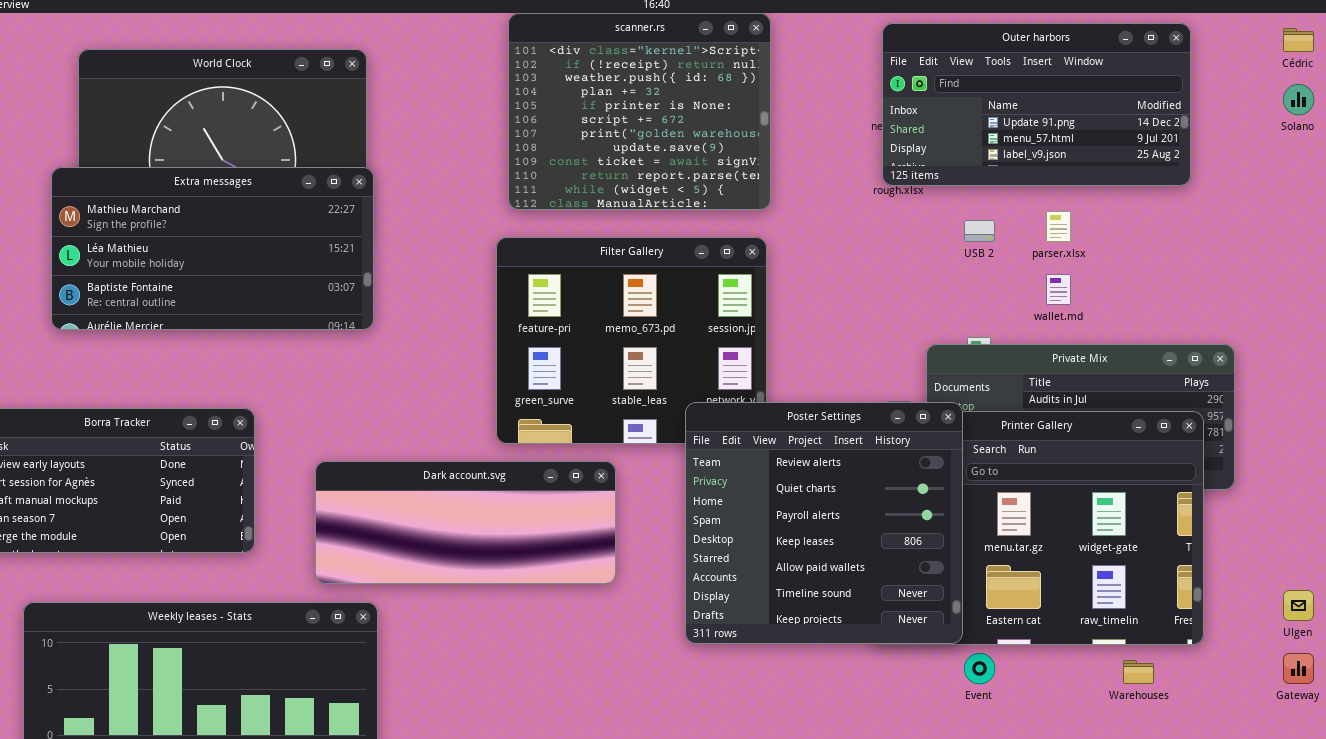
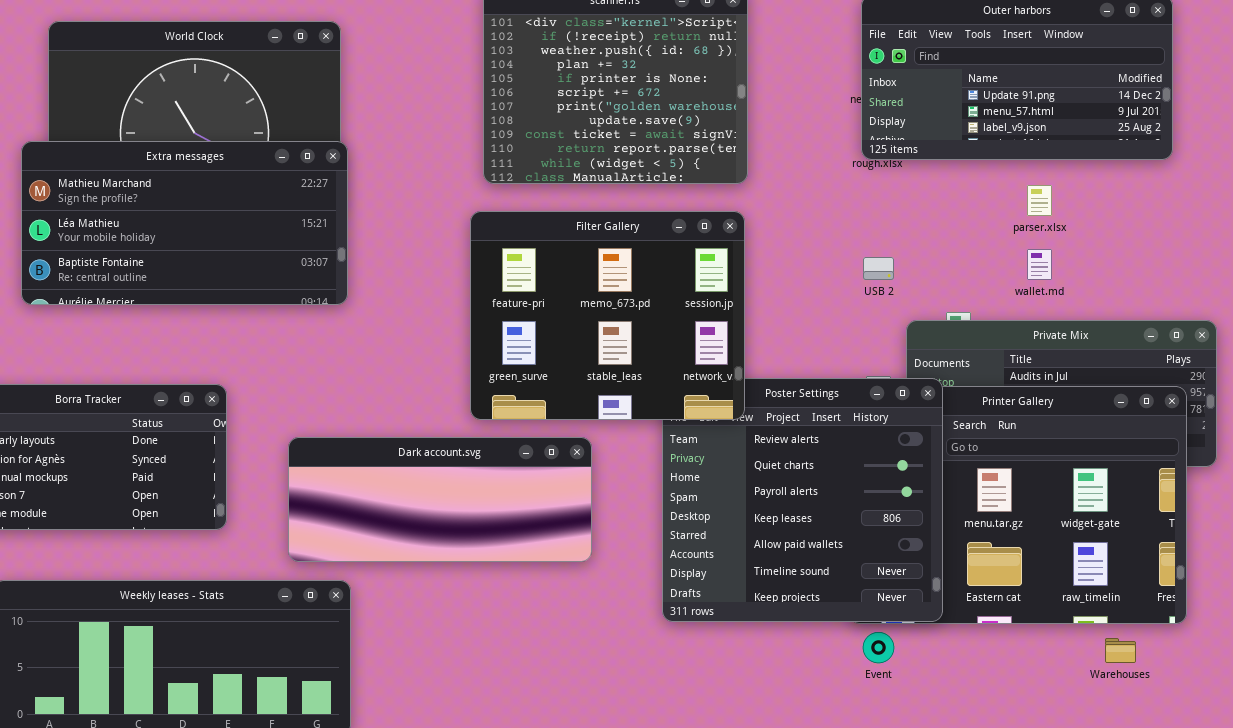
USB 2: [964,220,995,242] -> [863,257,894,280], moved
Filter Gallery: [496,237,767,444] -> [470,211,745,420], raised
Event: [964,653,995,684] -> [863,632,894,663], moved

